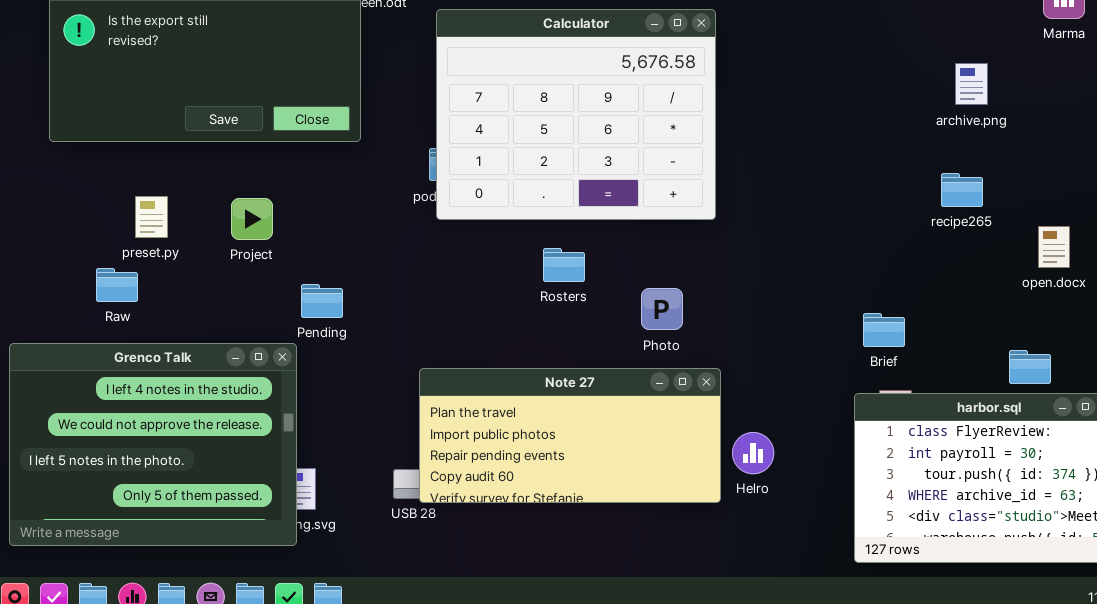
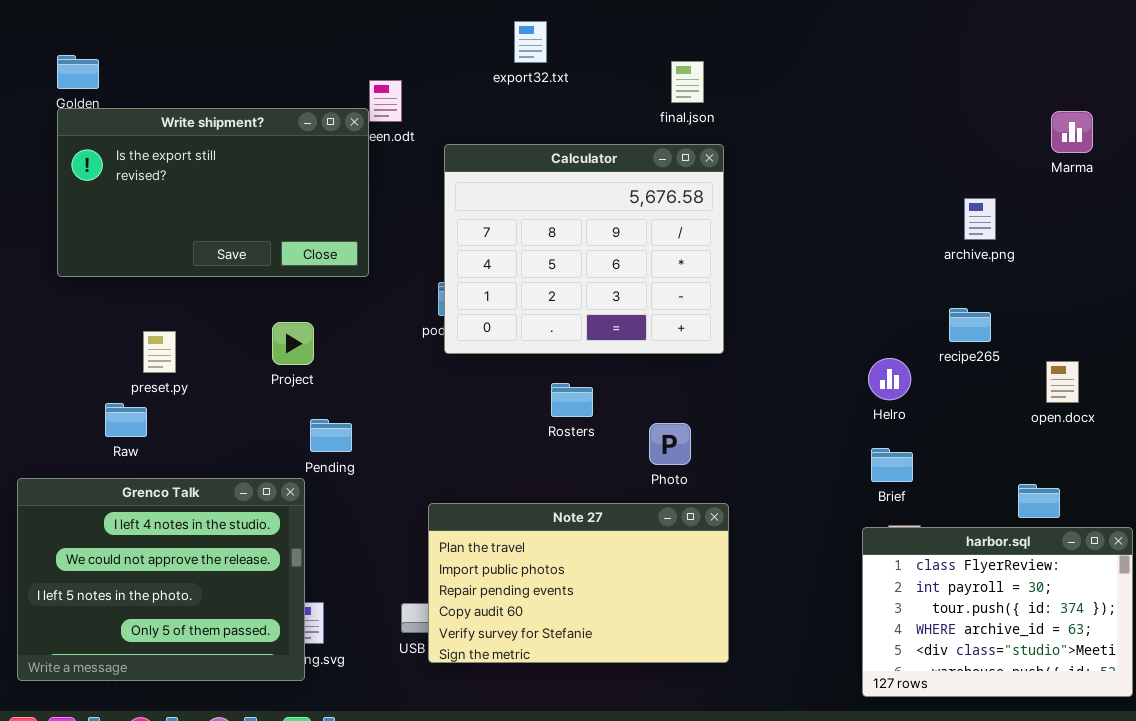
Project: [231,198,273,240] -> [272,322,314,365], moved
Note 27: [419,368,721,503] -> [428,503,729,663], resized
Helro: [732,432,774,474] -> [868,358,911,400], moved

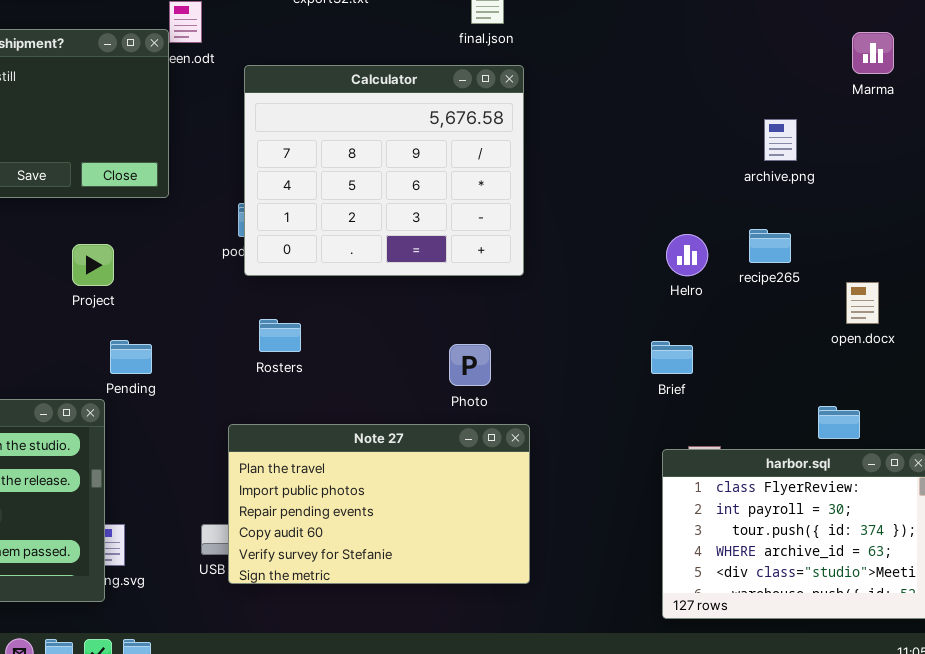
Helro: [868,358,911,400] -> [666,234,708,276], moved
Rosters: [551,383,593,417] -> [259,319,301,352], moved
Brief: [871,448,913,482] -> [651,341,693,374], moved

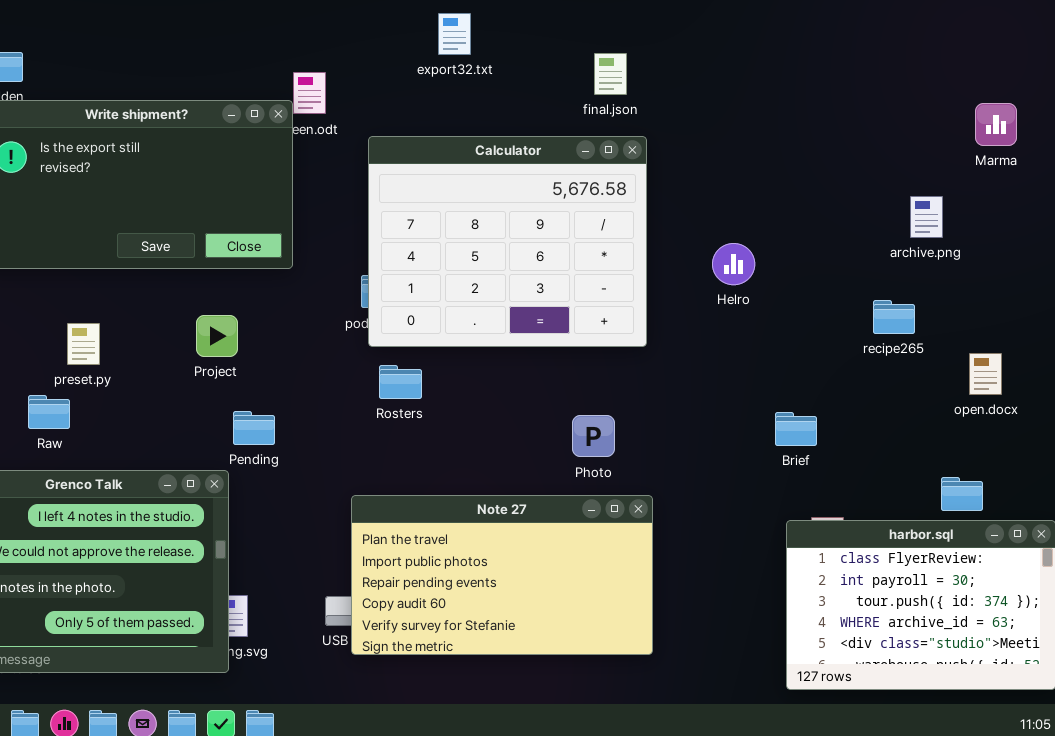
archive.png: [764,119,797,161] -> [910,196,943,238], moved
Helro: [666,234,708,276] -> [712,243,755,285], moved
Rosters: [259,319,301,352] -> [379,365,422,399], moved

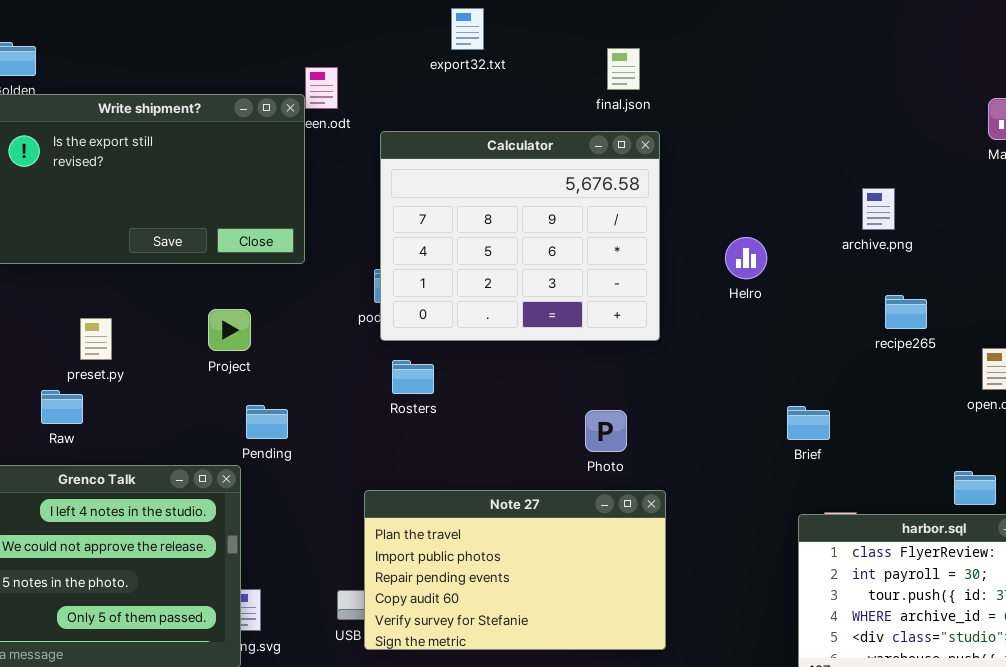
archive.png: [910,196,943,238] -> [862,188,895,230], moved

